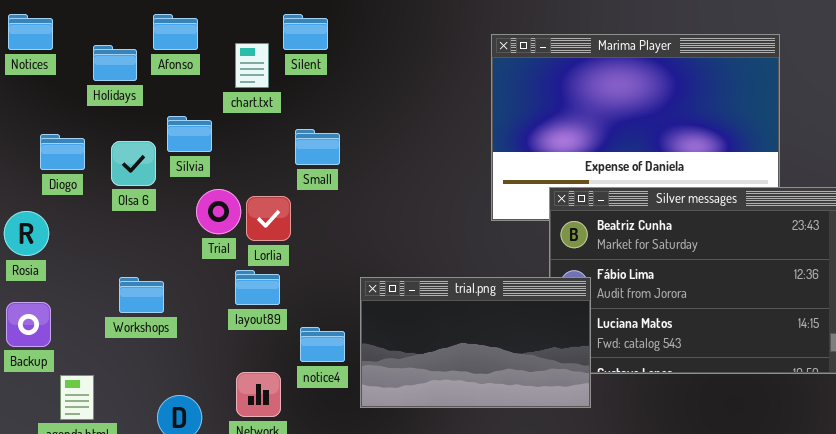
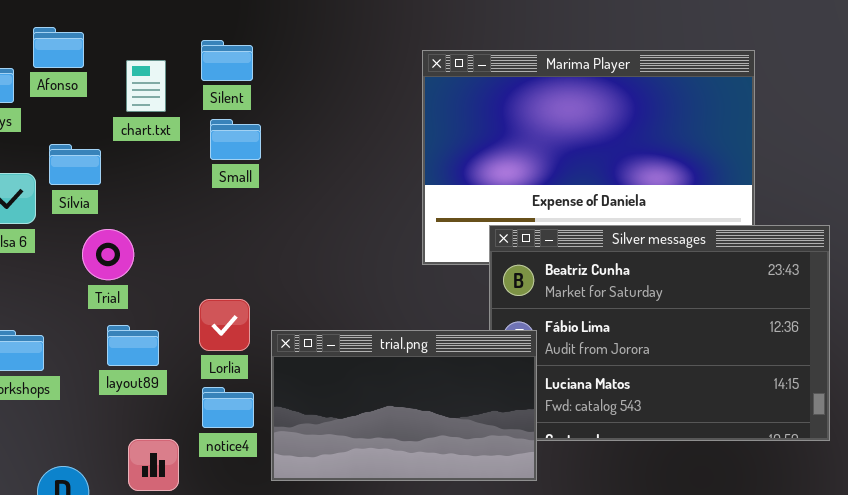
Silent: [283,14,328,50] -> [201,40,253,81], moved
Small: [295,129,340,165] -> [210,119,261,160], moved
Lorlia: [246,196,291,241] -> [199,299,250,351], moved
layout89: [235,270,280,305] -> [107,325,159,366], moved

